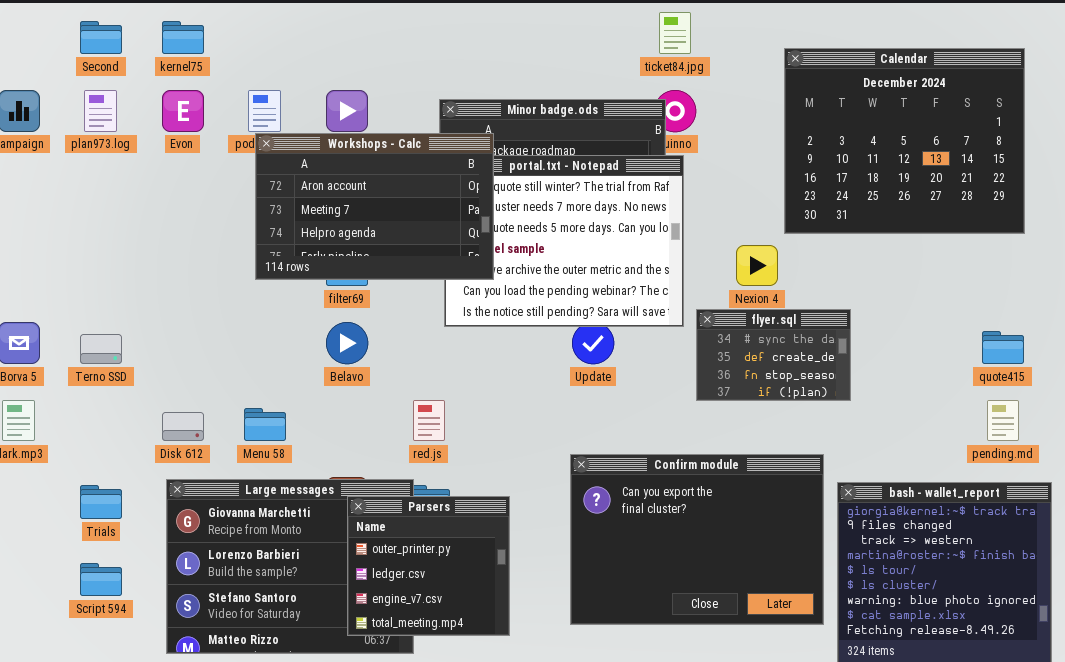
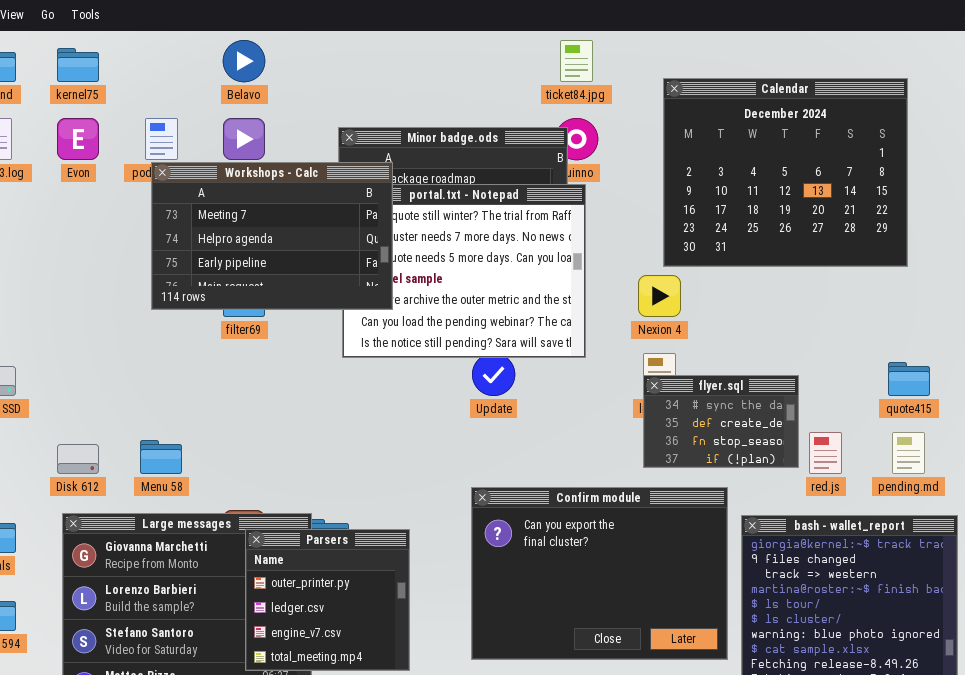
Calendar: [784,48,1025,234] -> [663,78,908,267], moved
Workshops - Calc: [255,133,494,280] -> [151,162,393,310], scrolled down 1 row
flyer.sql: [696,309,851,401] -> [643,375,799,468], moved
Belavo: [326,322,368,364] -> [223,40,265,82], moved
red.js: [413,400,445,441] -> [809,432,842,474], moved

